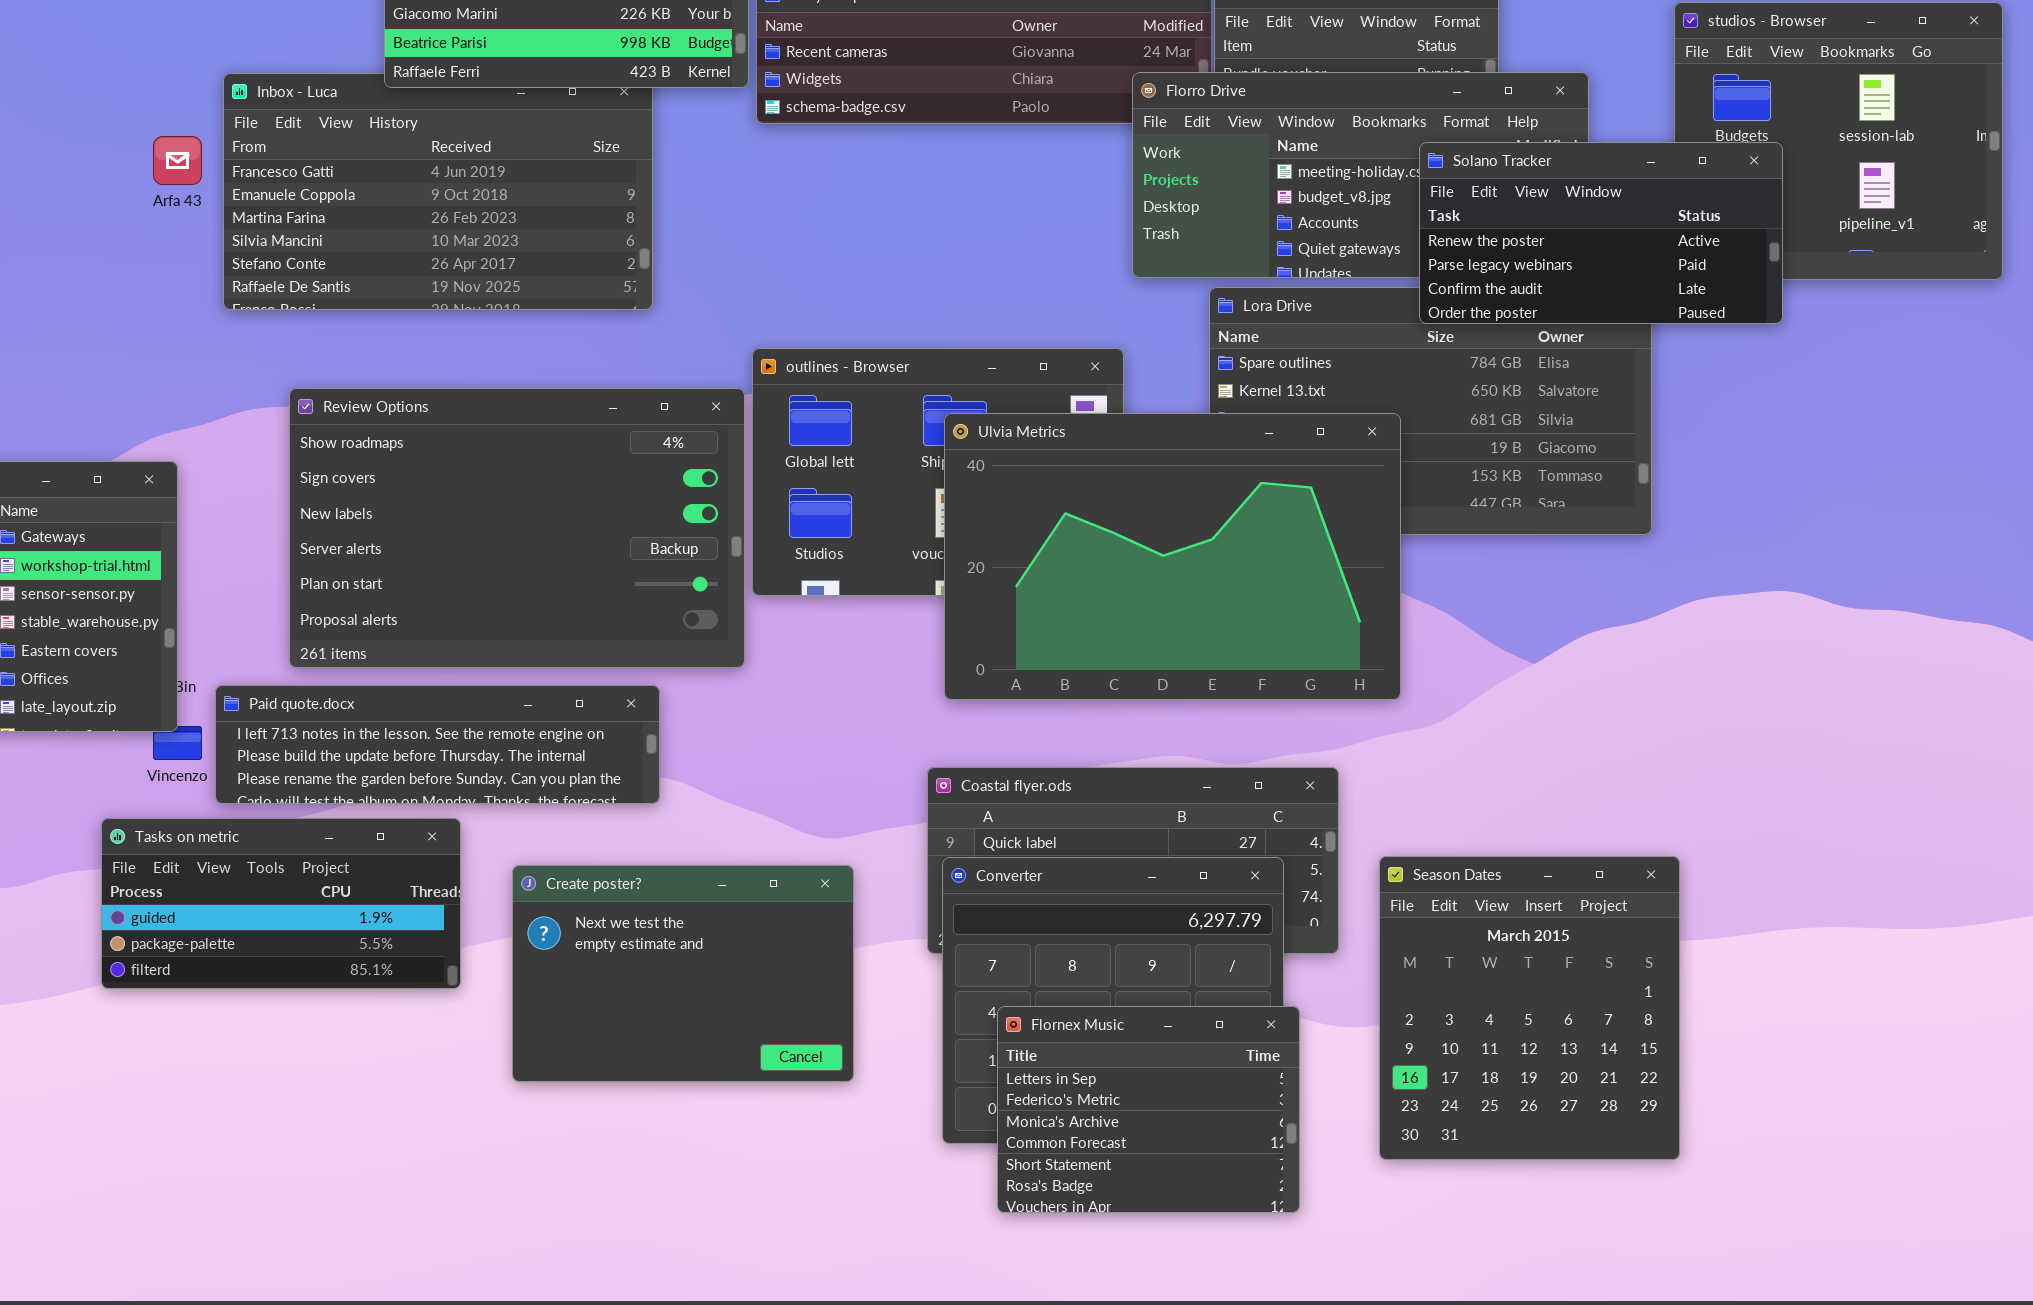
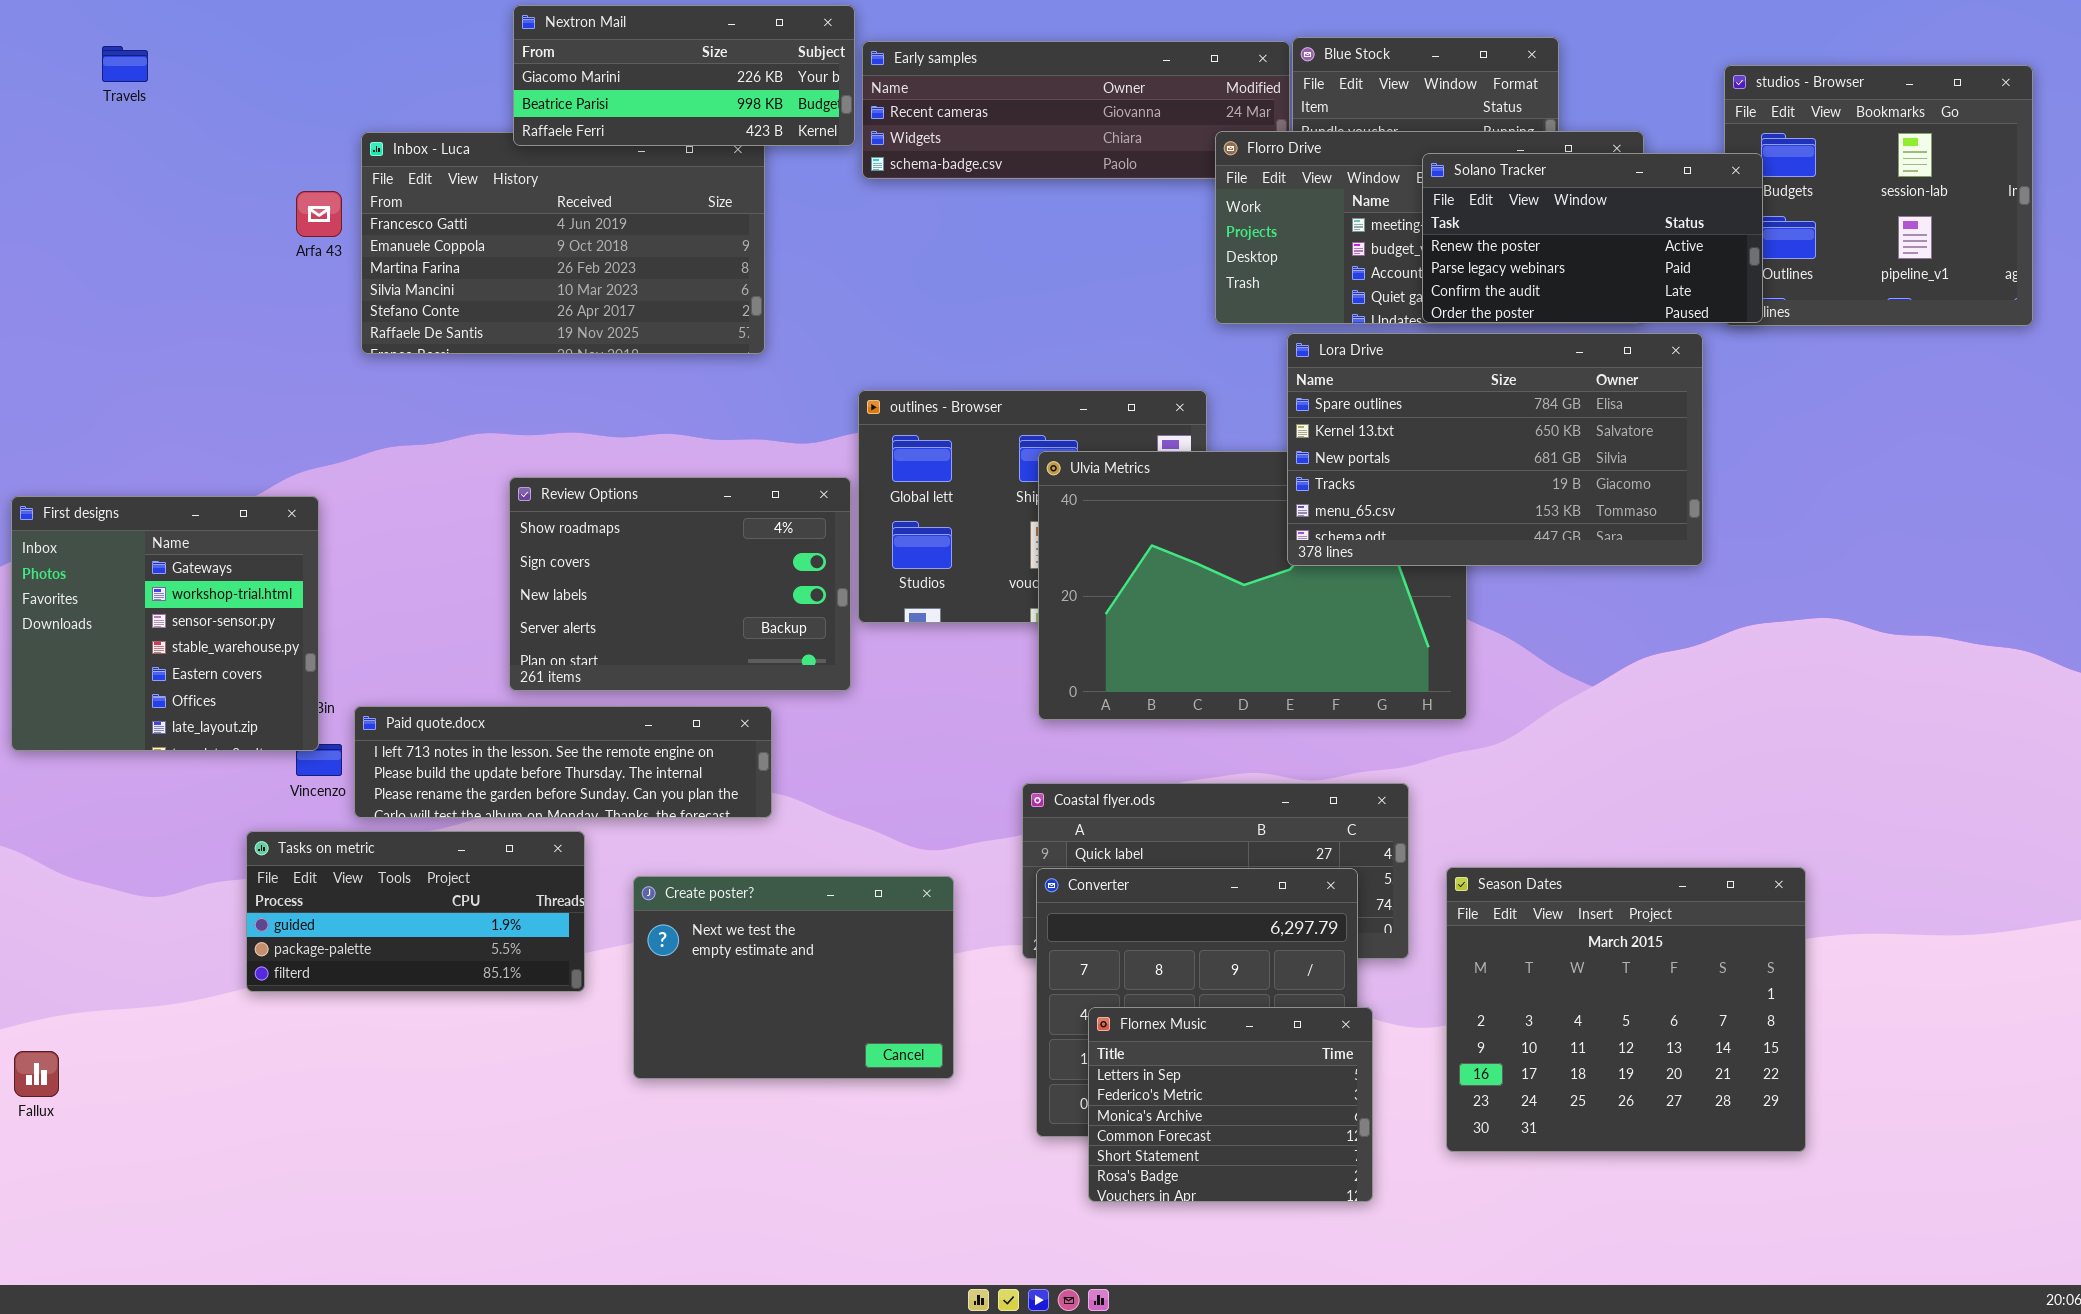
Solano Tracker: [1419,142,1783,324] -> [1422,153,1763,323], moved
Lora Drive: [1209,287,1652,535] -> [1287,333,1703,566], raised
Review Options: [289,388,745,668] -> [509,477,851,691], resized
Season Dates: [1379,856,1680,1160] -> [1446,867,1806,1152], resized

